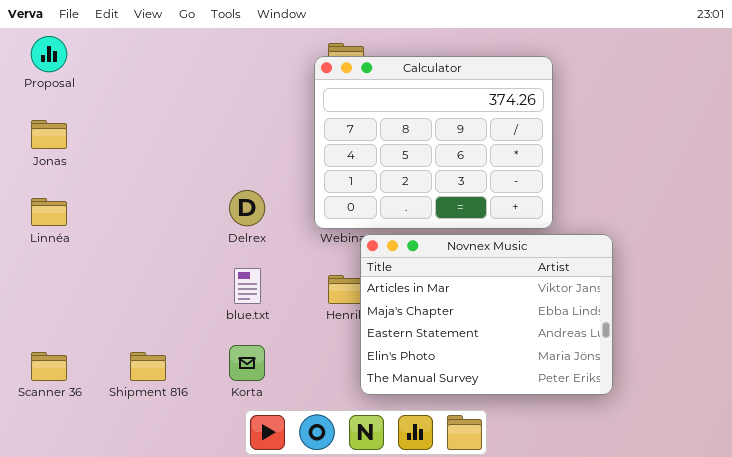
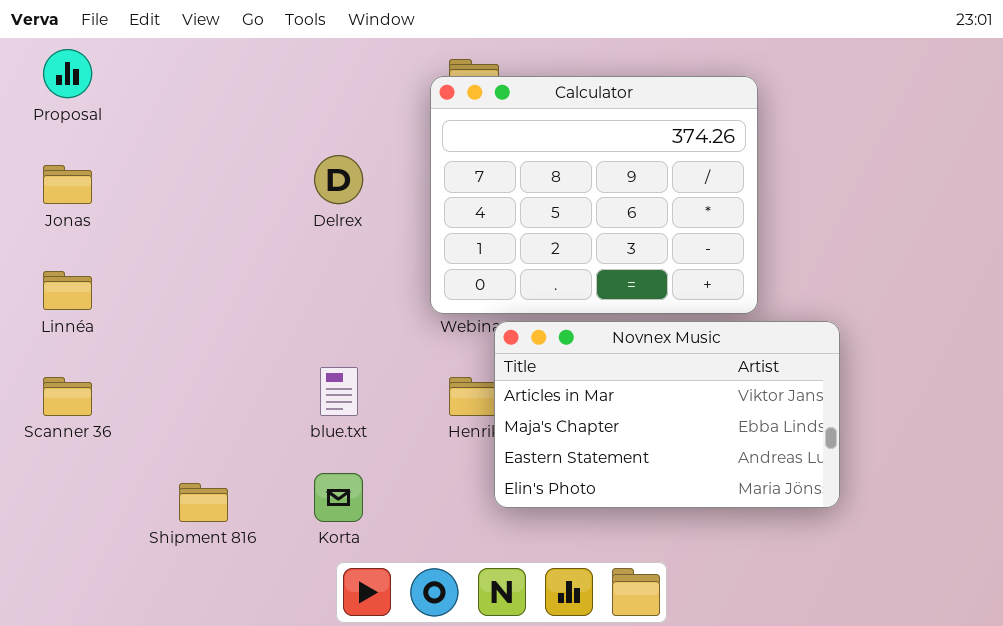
Delrex: [229,190,265,226] -> [314,155,363,204], moved
Novnex Music: [360,234,613,395] -> [494,321,840,508], resized
Scanner 36: [31,352,67,381] -> [43,377,92,416], moved

